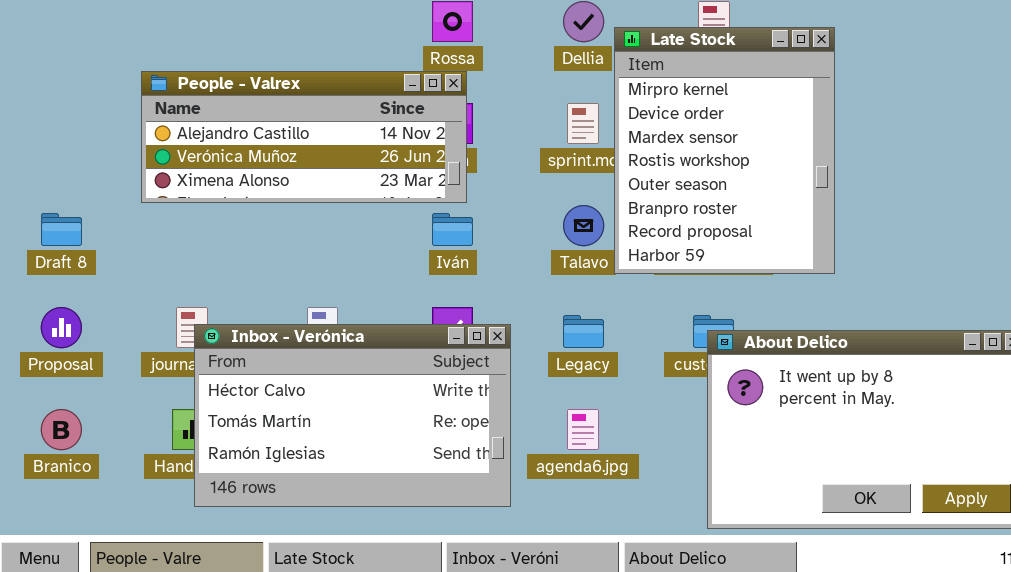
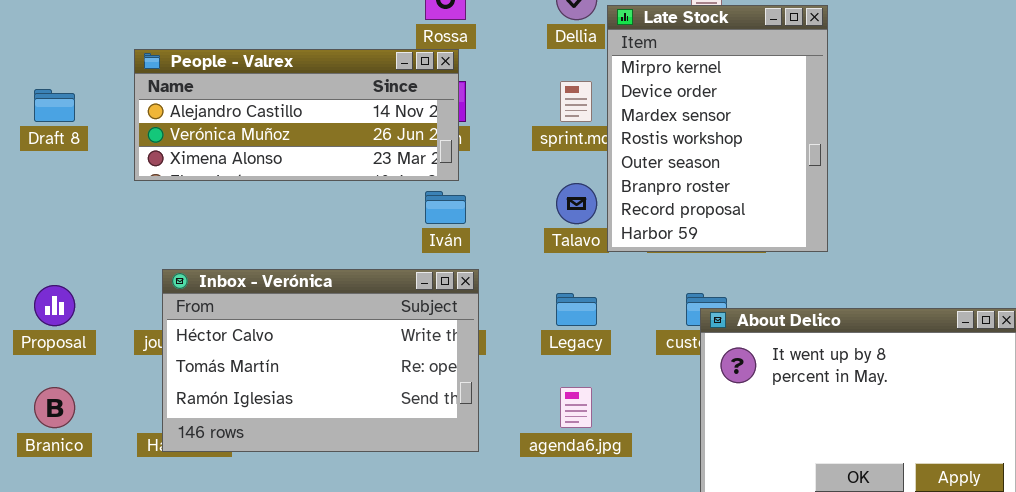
Draft 8: [41,213,82,246] -> [34,89,75,122], moved
Inbox - Verónica: [194,324,511,507] -> [162,269,479,452], moved

